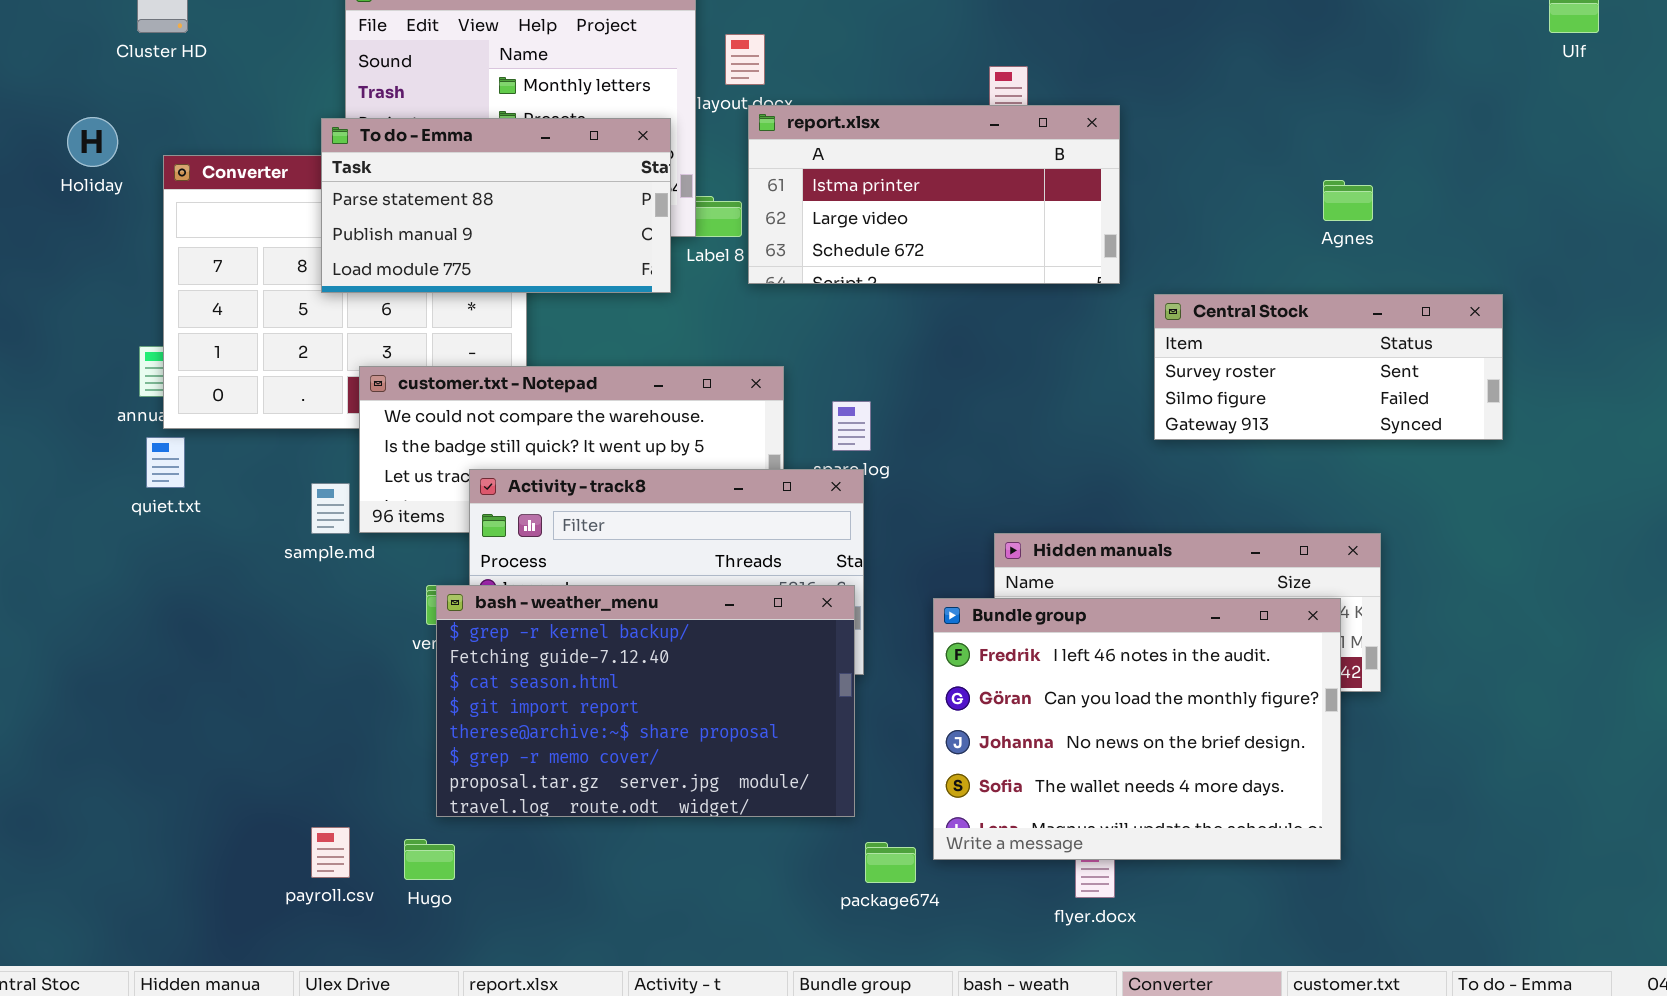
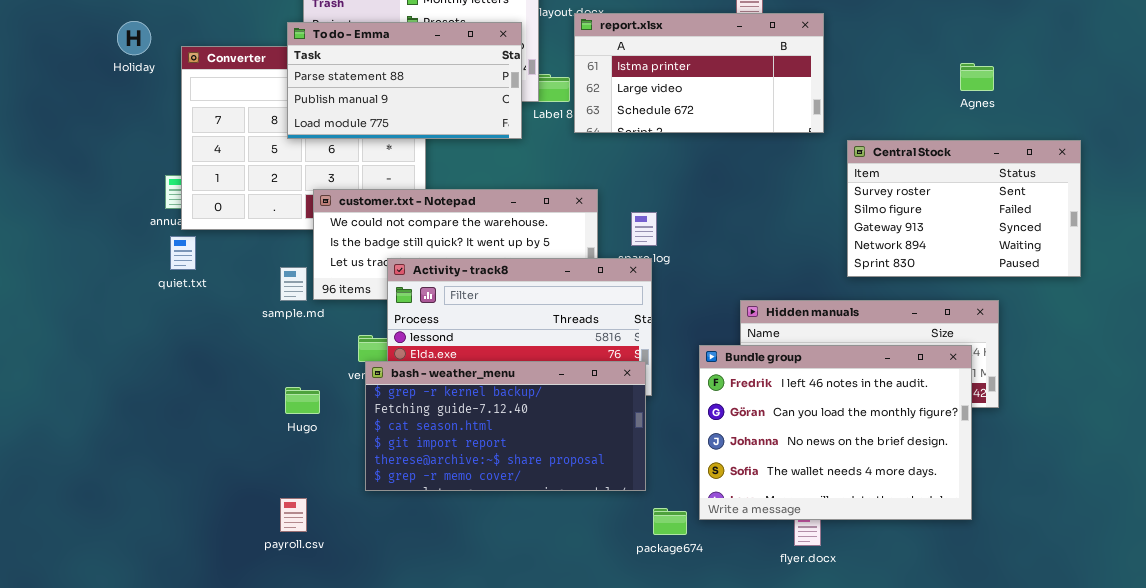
Central Stock: [1154,294,1503,440] -> [847,140,1081,277], resized
bash - weather_menu: [436,585,855,817] -> [365,361,646,491], resized
Hugo: [404,839,455,880] -> [285,387,320,414], moved

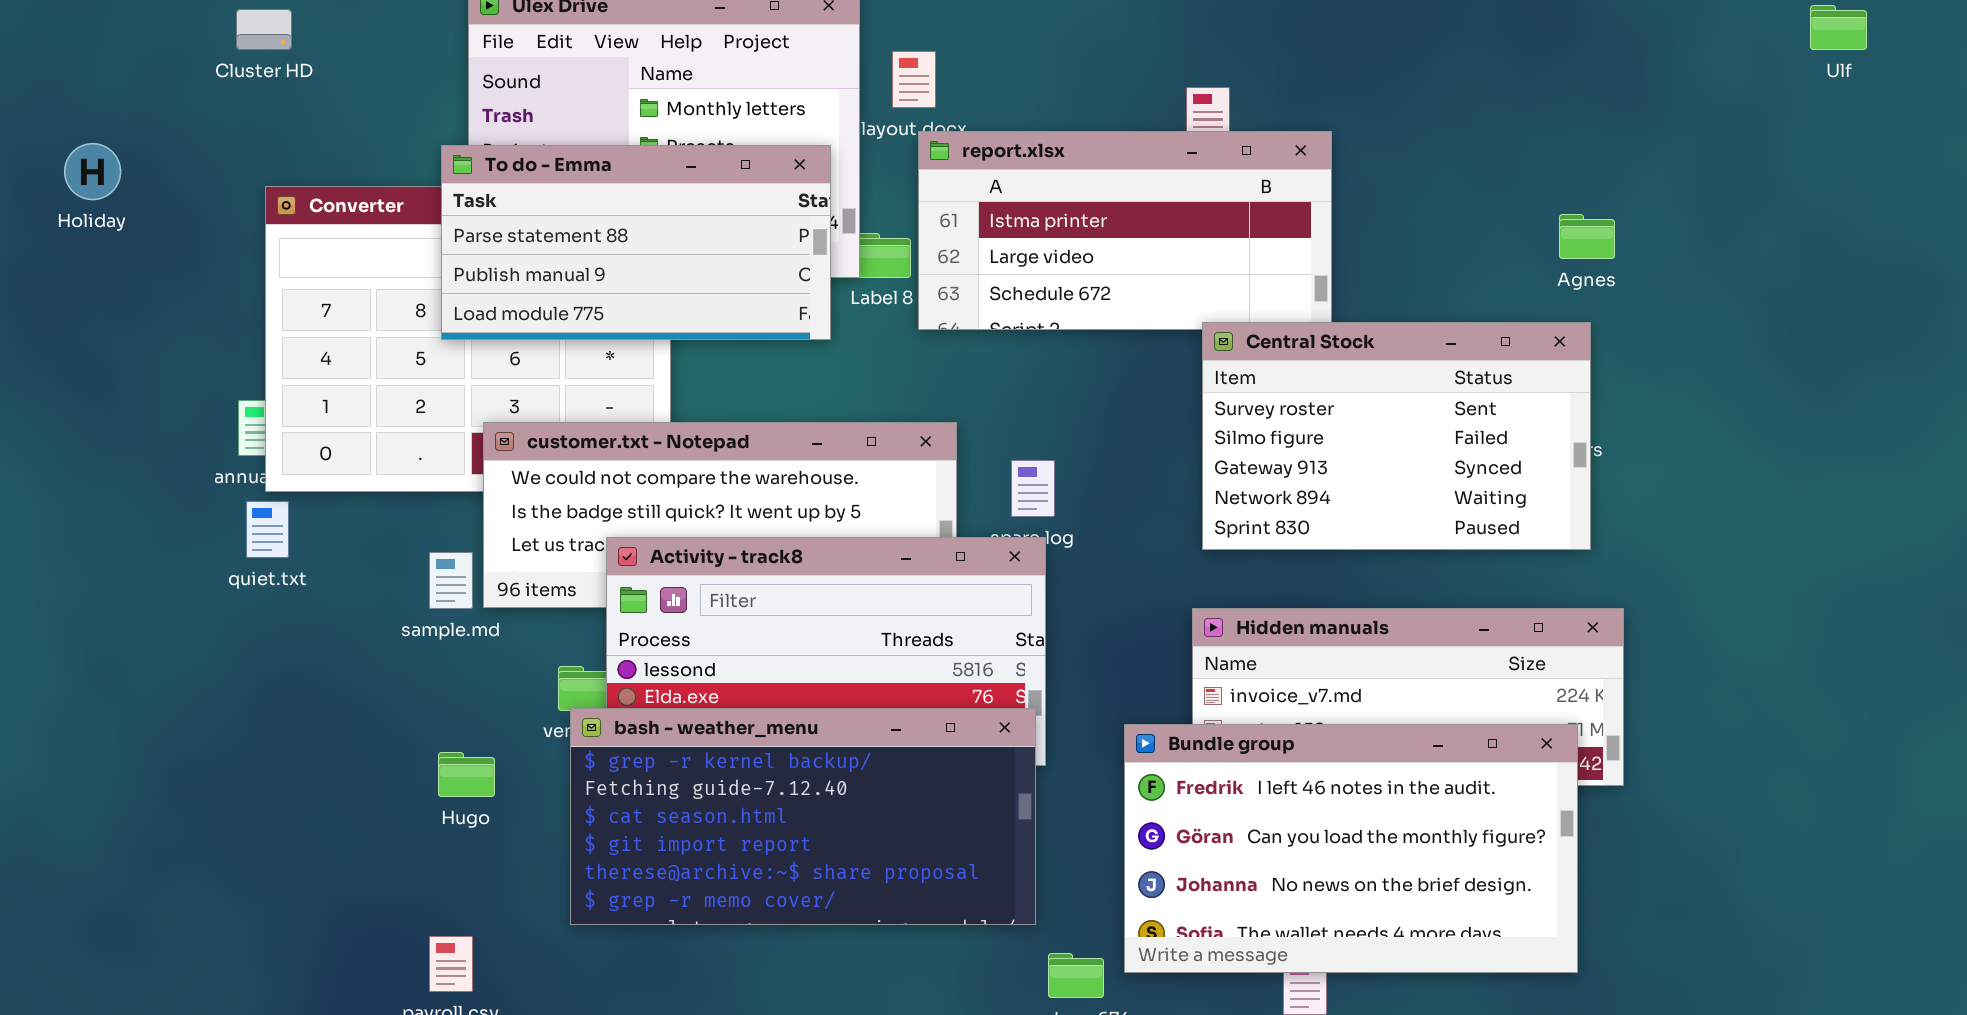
Holiday: [117,21,151,55] -> [64,143,121,200], moved
Central Stock: [847,140,1081,277] -> [1202,322,1591,550], moved
Bundle group: [699,345,972,520] -> [1124,724,1578,973], resized

